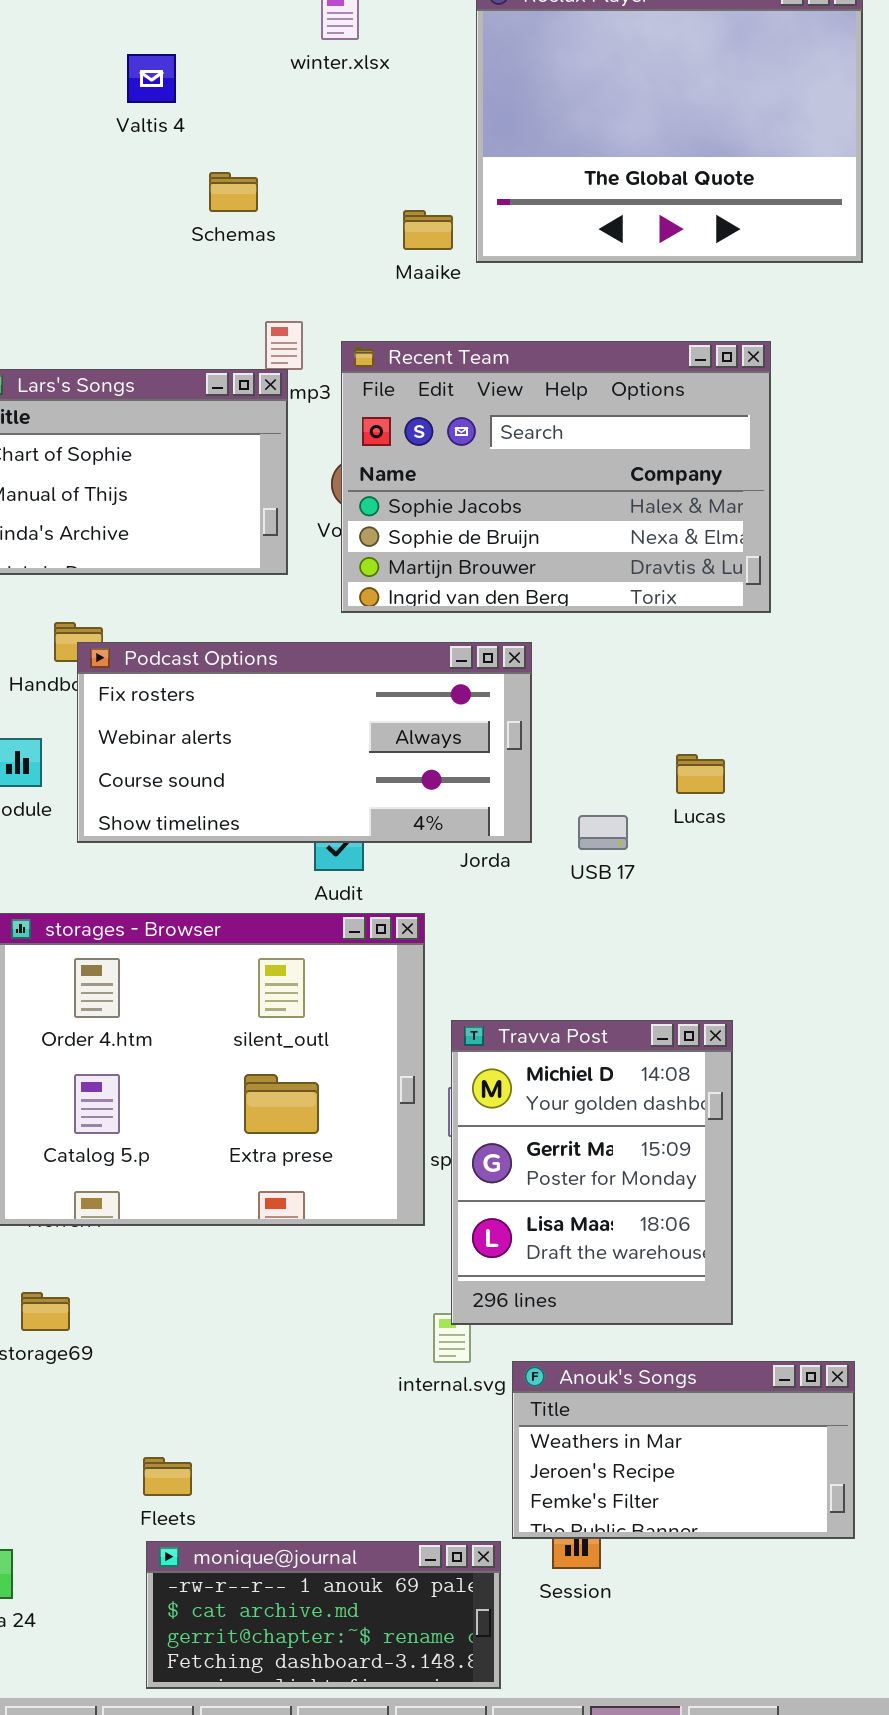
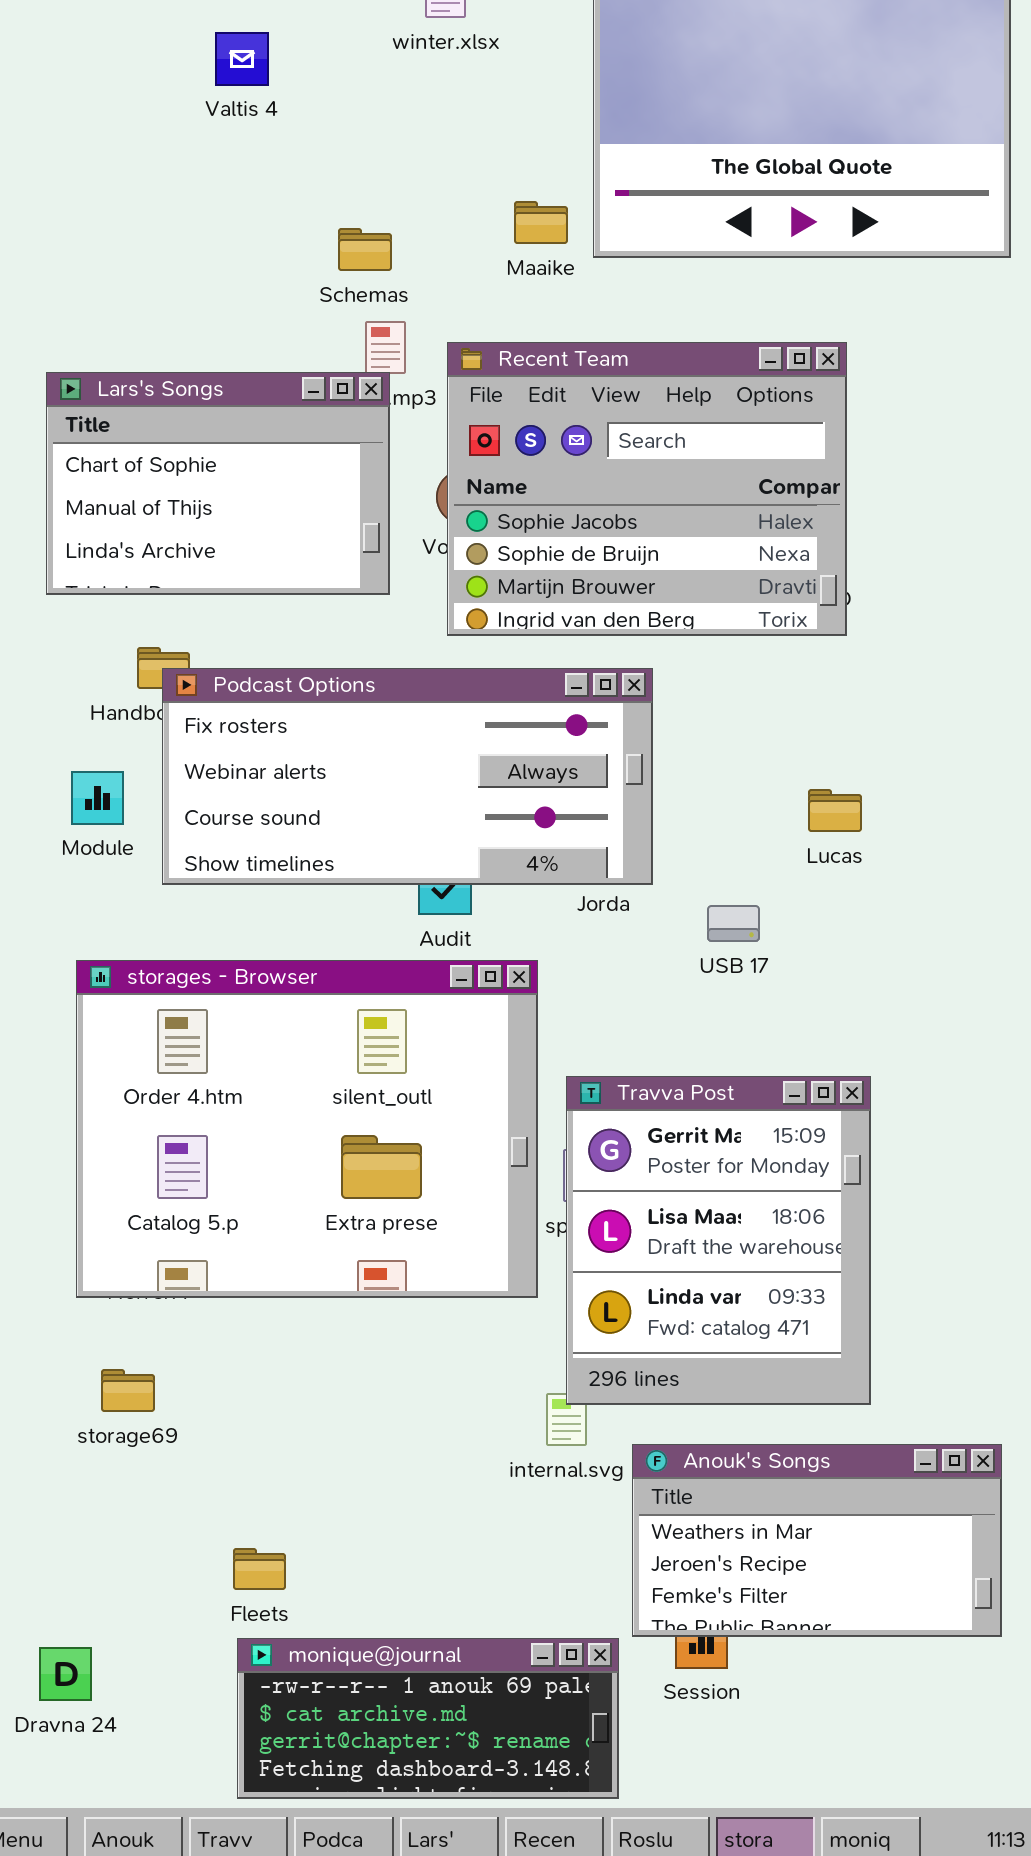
Schemas: [209,172,258,212] -> [338,228,392,271], moved
Recent Team: [341,341,771,613] -> [447,342,847,636], resized
USB 17: [578,815,628,850] -> [707,905,760,942], moved
Travva Post: [451,1020,733,1325] -> [566,1076,871,1405], scrolled down 1 row

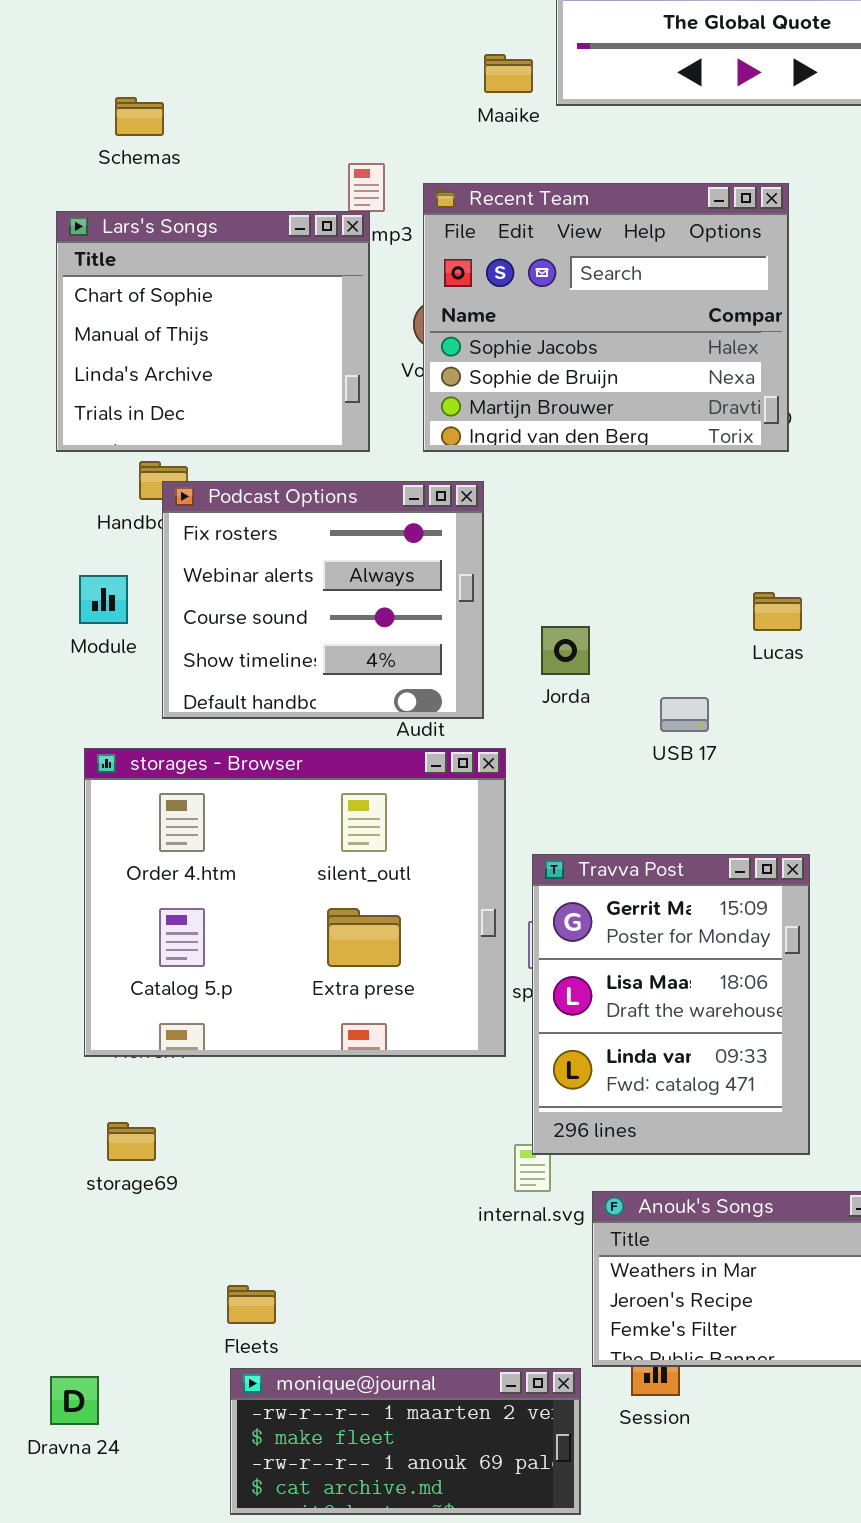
Schemas: [338,228,392,271] -> [115,97,164,136], moved
Lars's Songs: [46,372,390,595] -> [56,211,370,452], resized
Podcast Options: [162,668,653,885] -> [162,481,484,719], resized
monique@journal: [237,1638,619,1799] -> [230,1368,581,1515], scrolled up 2 rows

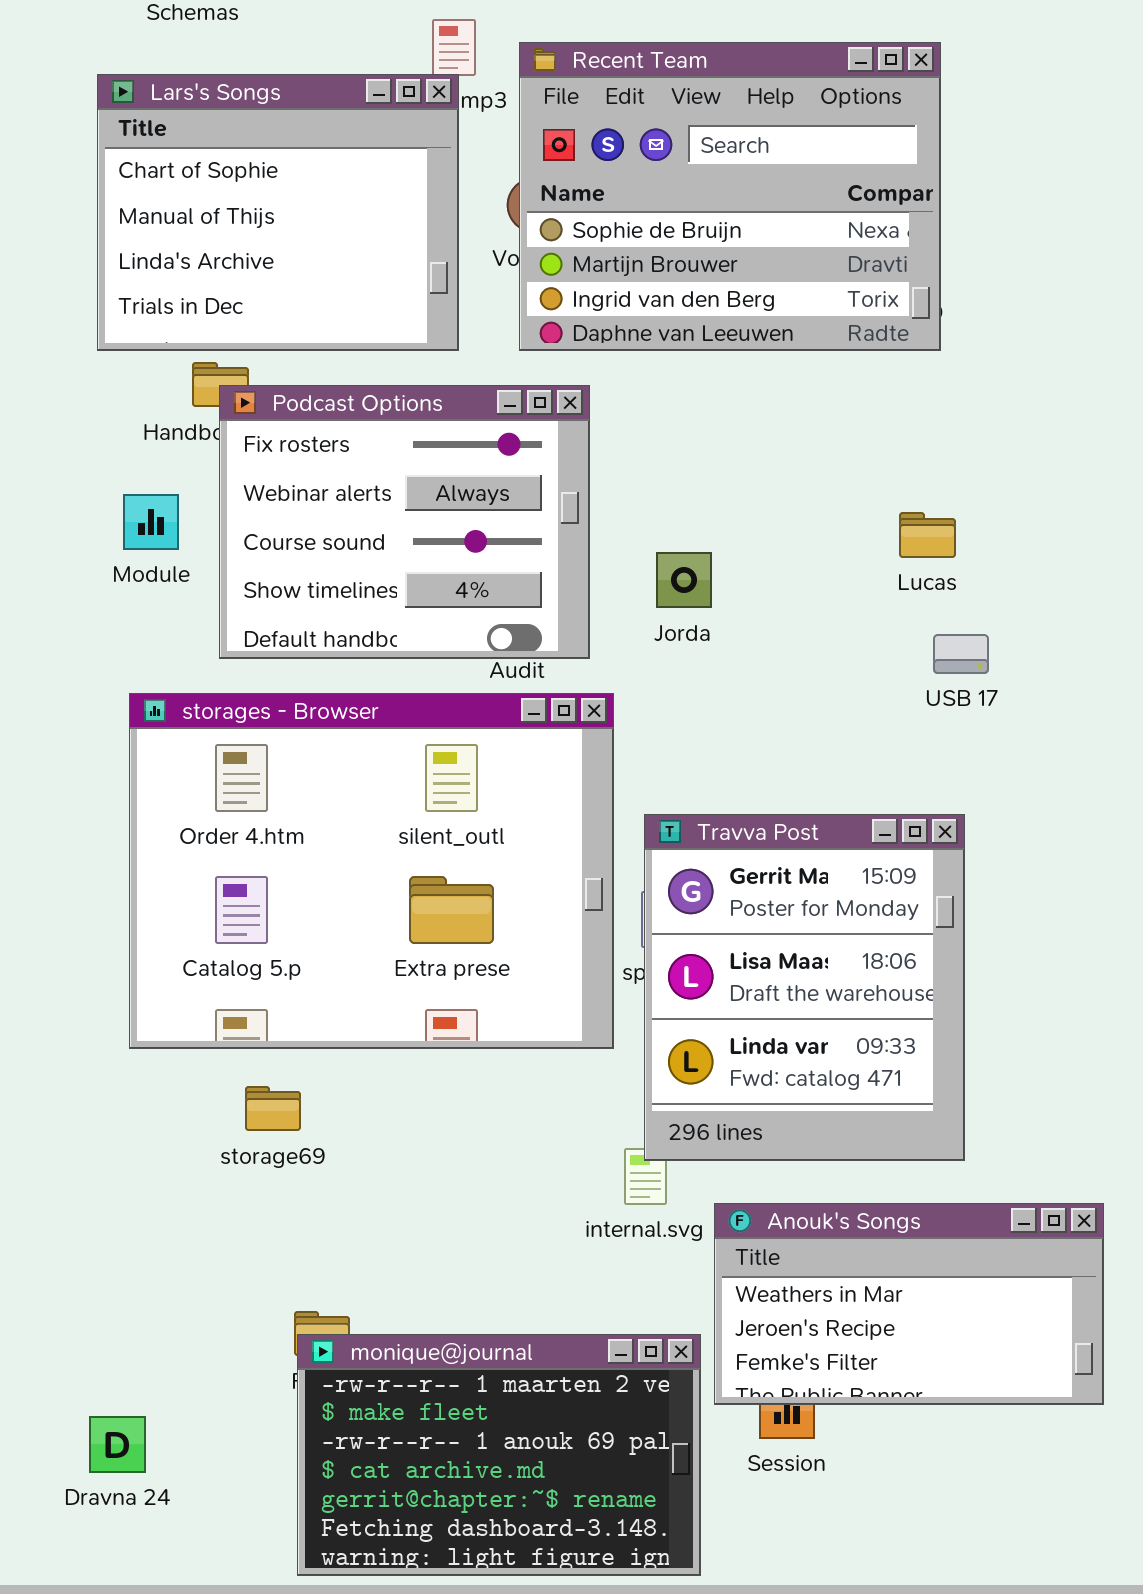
Recent Team: [423,183,789,452] -> [519,42,941,351], scrolled down 1 row
USB 17: [660,697,709,732] -> [933,634,989,674], moved
storage69: [107,1122,156,1161] -> [245,1086,301,1131], moved
monique@journal: [230,1368,581,1515] -> [297,1334,701,1576], resized

